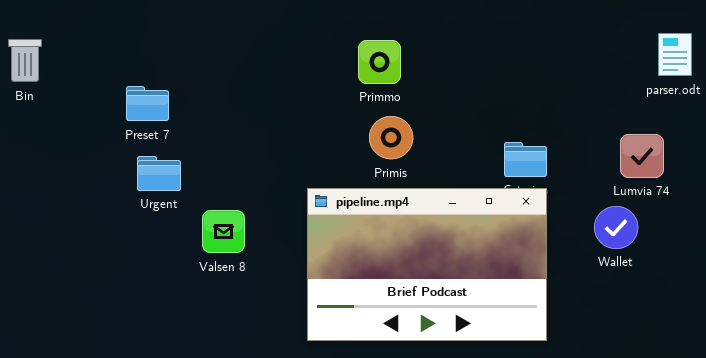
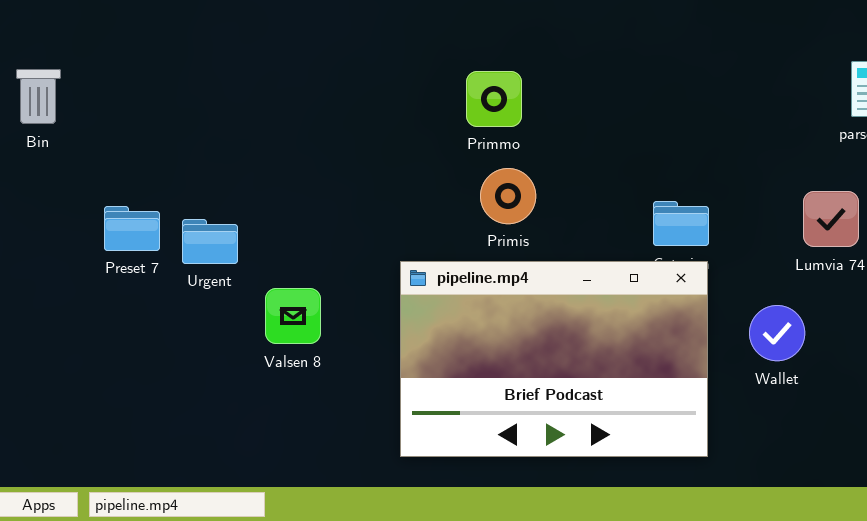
Preset 7: [126,86,169,121] -> [104,206,160,251], moved
Wallet: [594,206,638,249] -> [749,305,805,361], moved

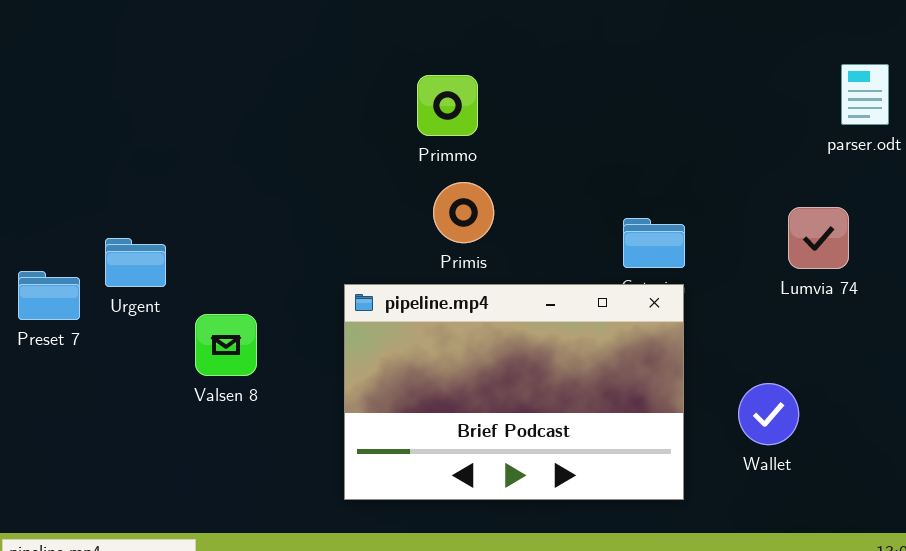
Preset 7: [104,206,160,251] -> [18,271,80,320], moved
Wallet: [749,305,805,361] -> [738,383,799,445], moved

